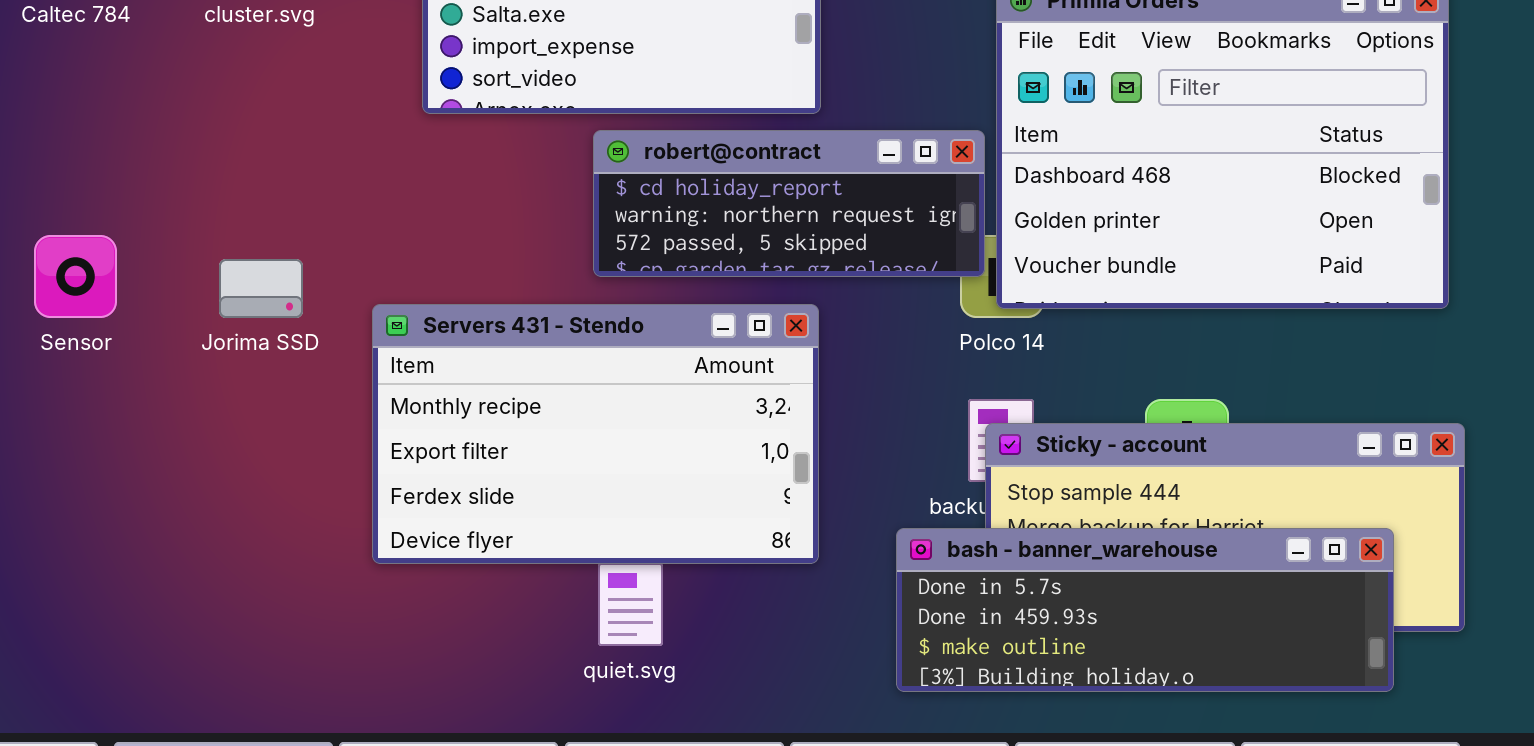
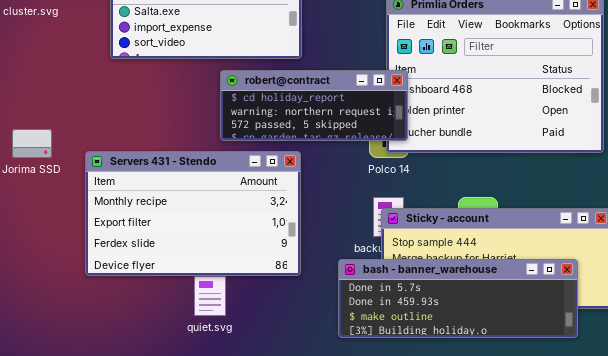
robert@contract: [593,130,985,277] -> [220,70,408,141], moved

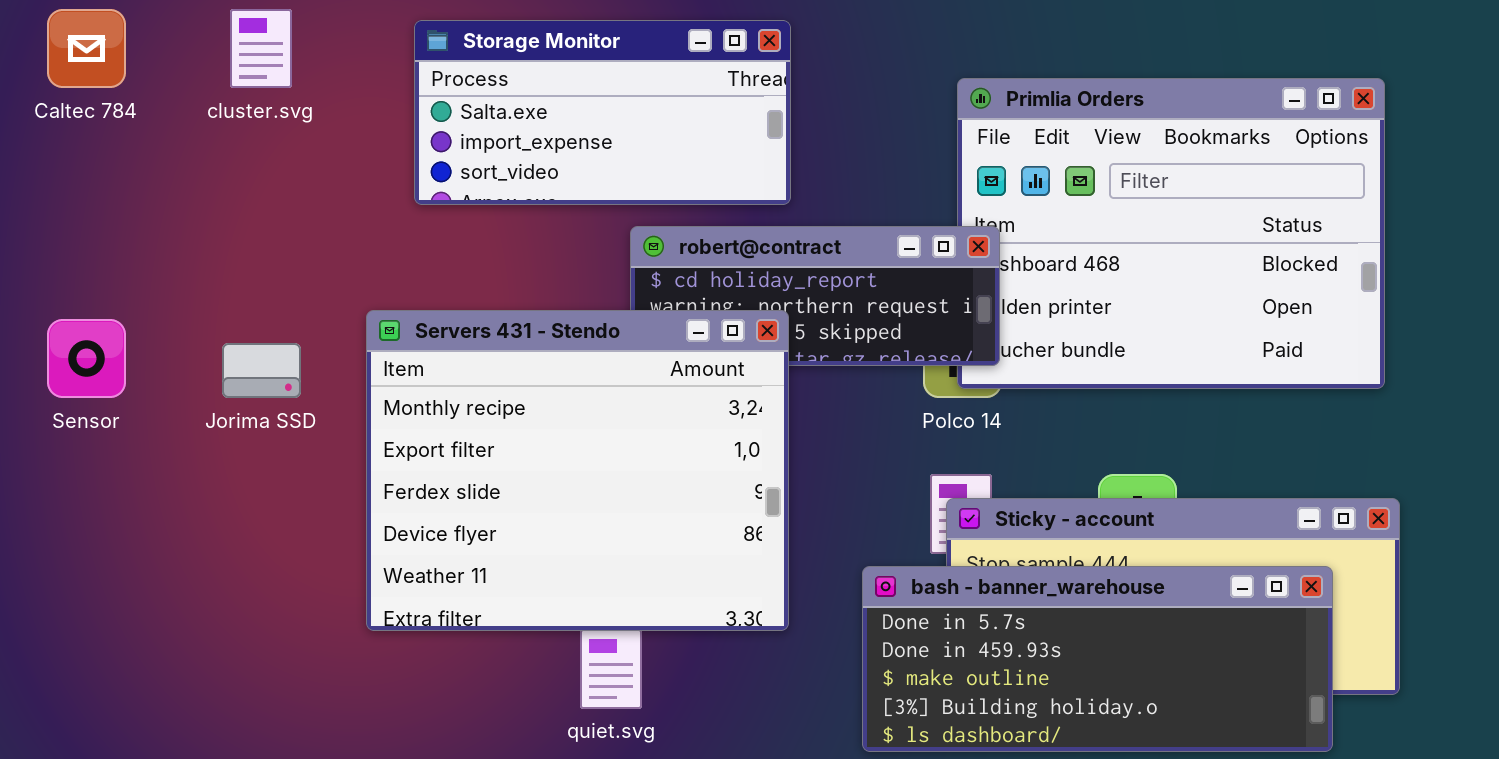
Servers 431 - Stendo: [85,151,301,276] -> [366,310,789,631], resized
bash - banner_warehouse: [338,259,578,338] -> [862,566,1333,752], resized

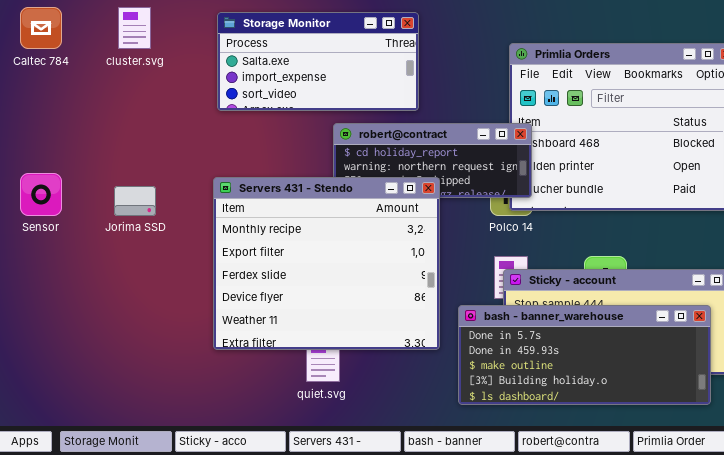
Servers 431 - Stendo: [366,310,789,631] -> [213,177,440,350], moved

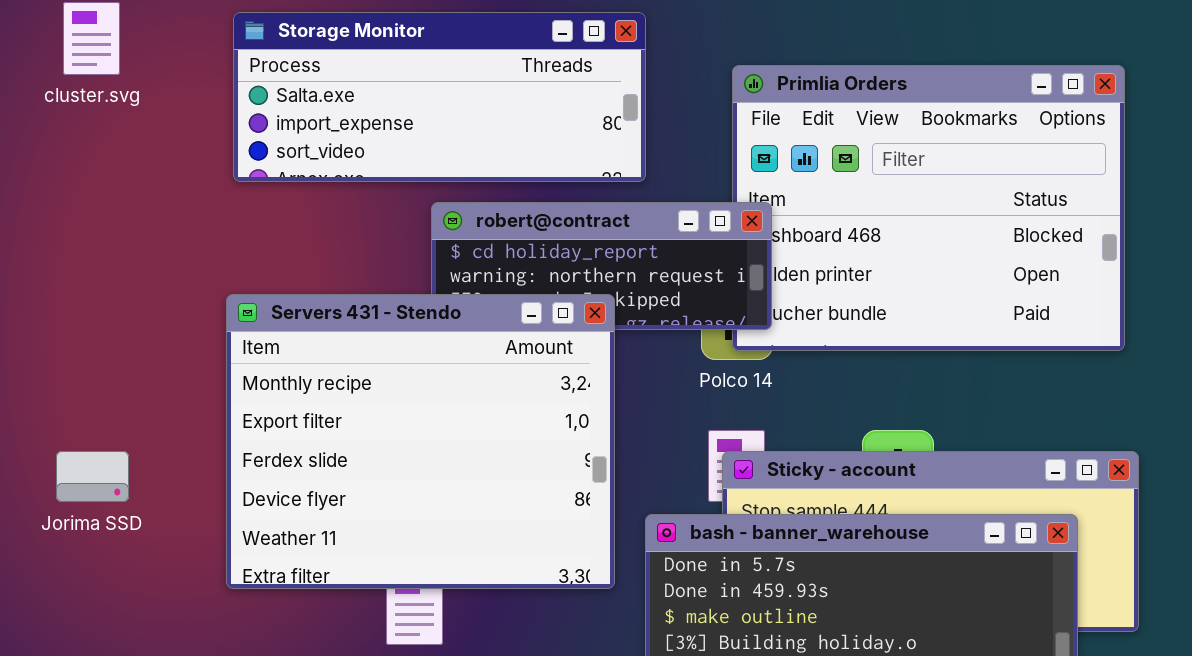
Storage Monitor: [217,12,419,111] -> [233,12,646,182], resized
Jorima SSD: [114,186,156,216] -> [56,451,129,502], moved

